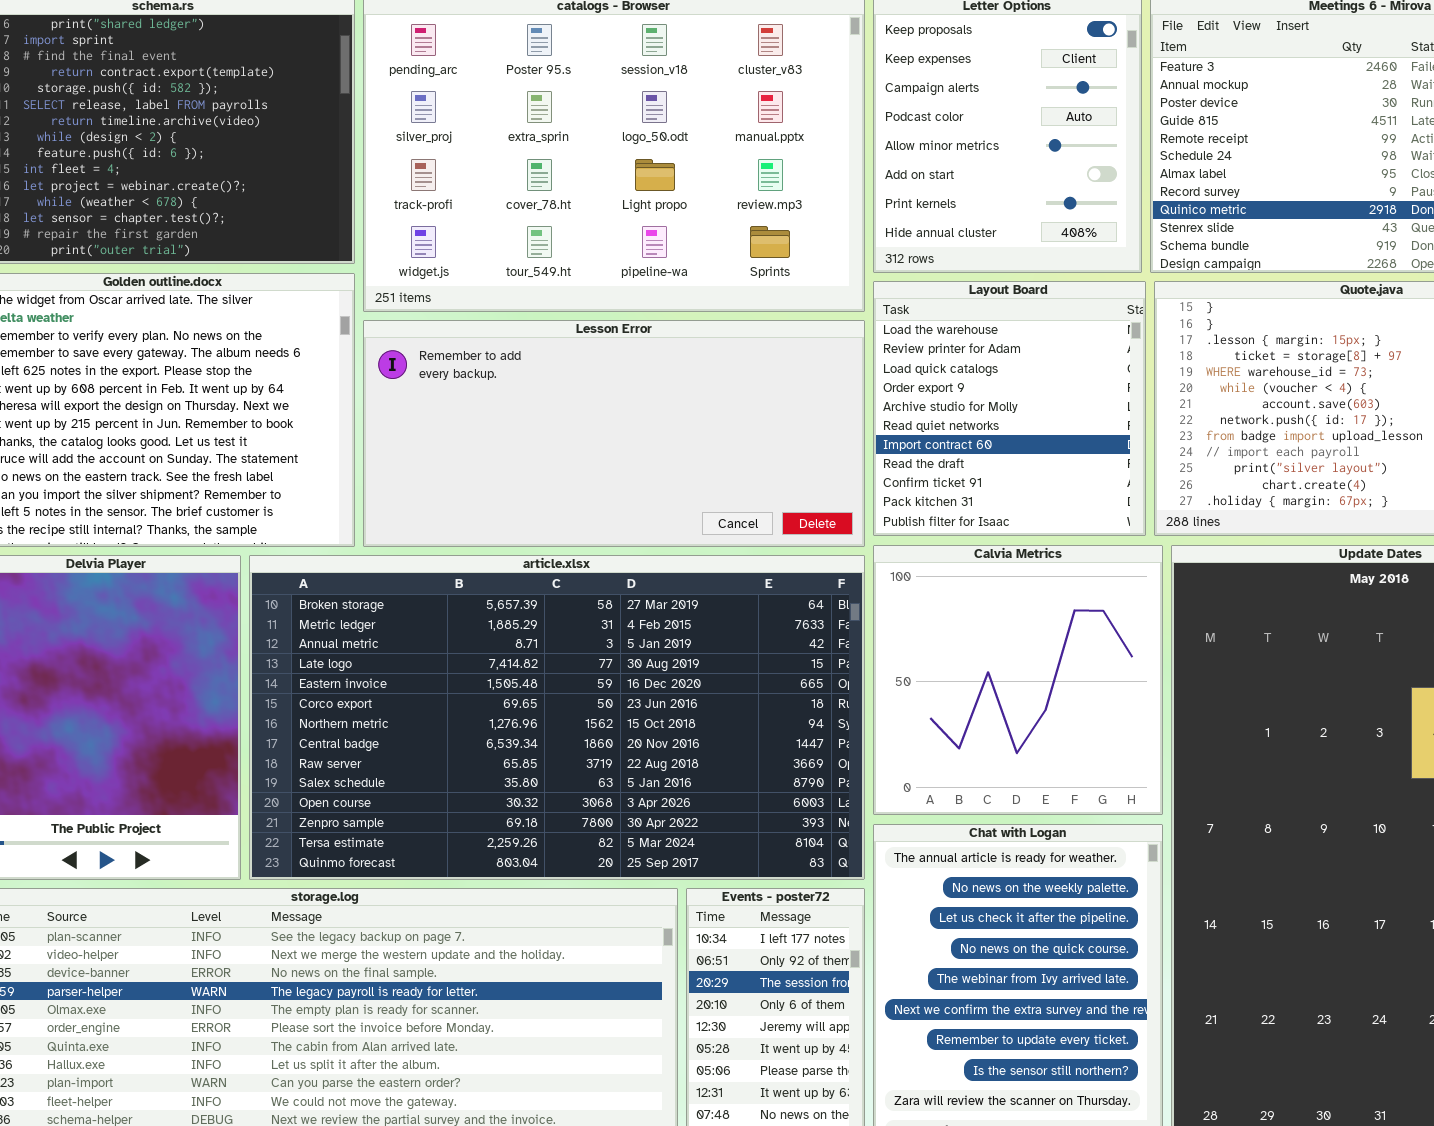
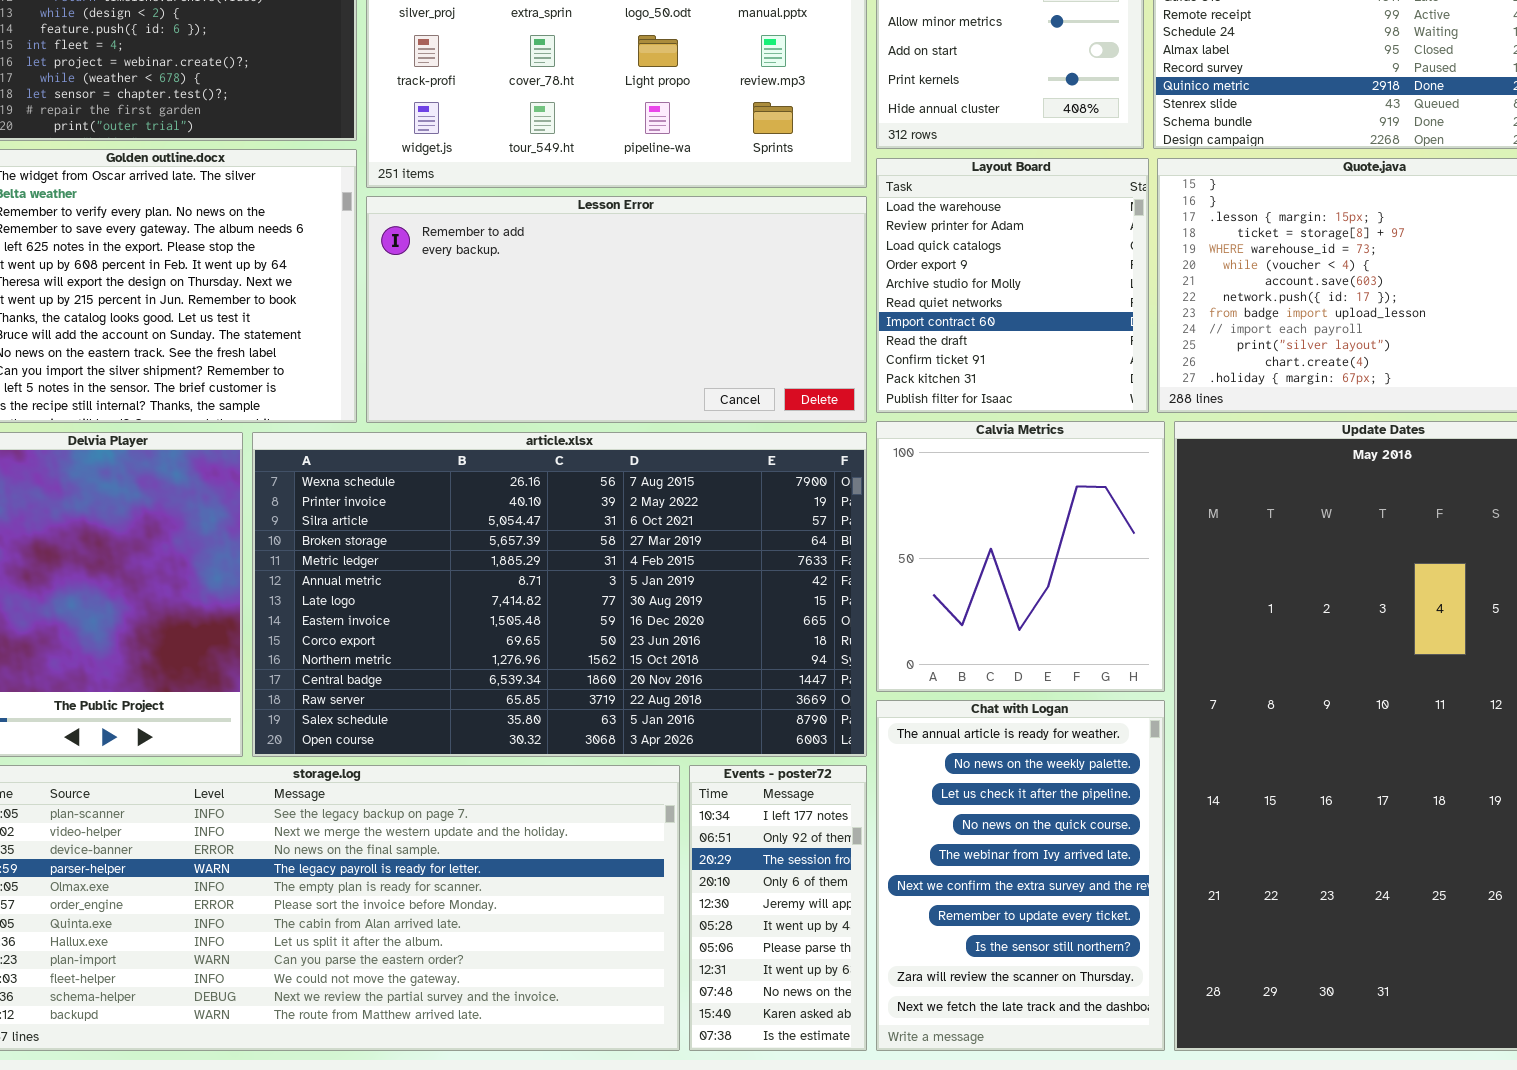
article.xlsx: [249,555,865,880] -> [252,432,867,757], scrolled up 3 rows

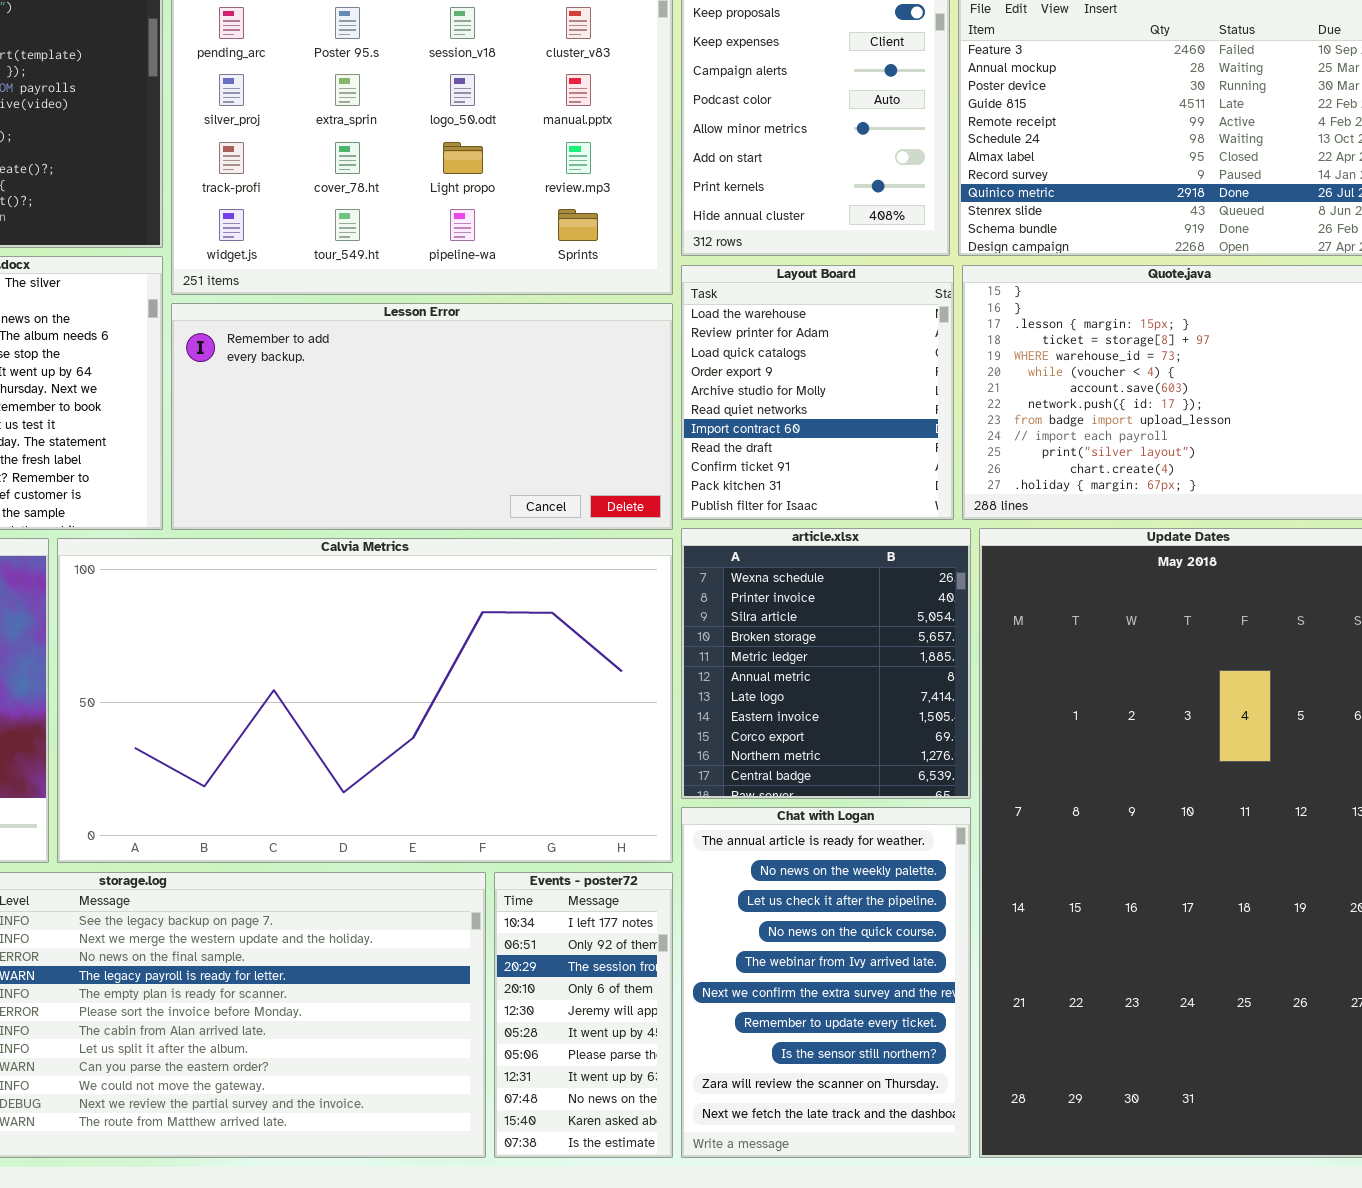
Calvia Metrics: [876,421,1165,692] -> [57,538,673,863], moved, resized
article.xlsx: [252,432,867,757] -> [681,528,971,799], moved, resized

